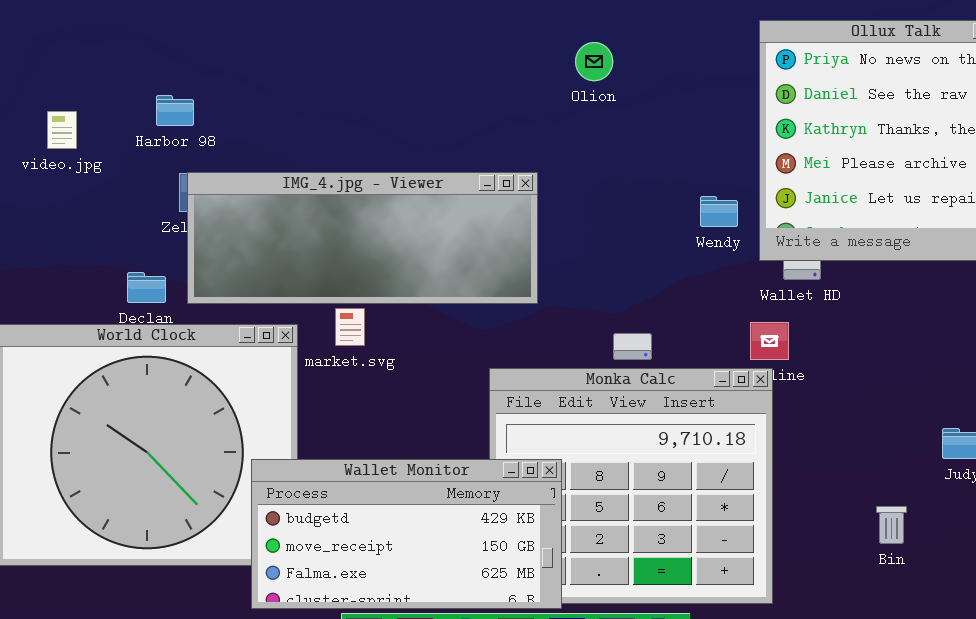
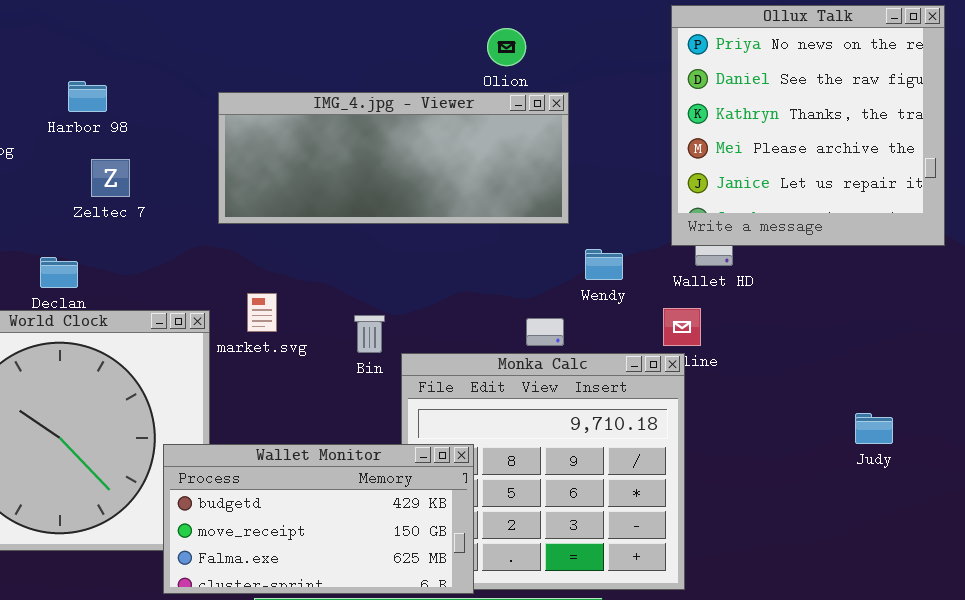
IMG_4.jpg - Viewer: [187,172,538,304] -> [218,92,569,224], moved
Wendy: [700,196,738,227] -> [585,249,623,280], moved
Bin: [876,506,907,544] -> [354,315,385,353], moved

